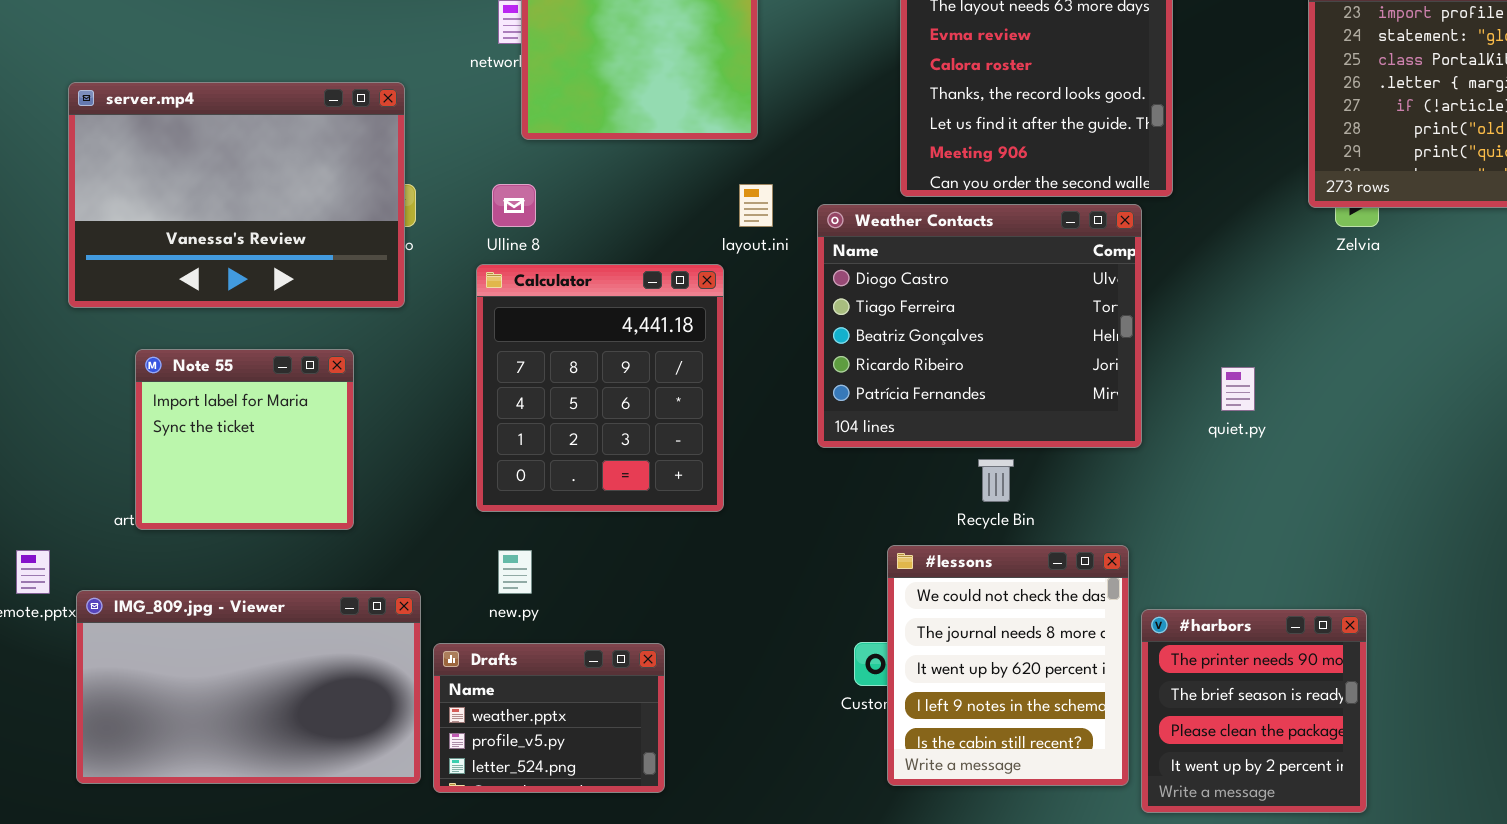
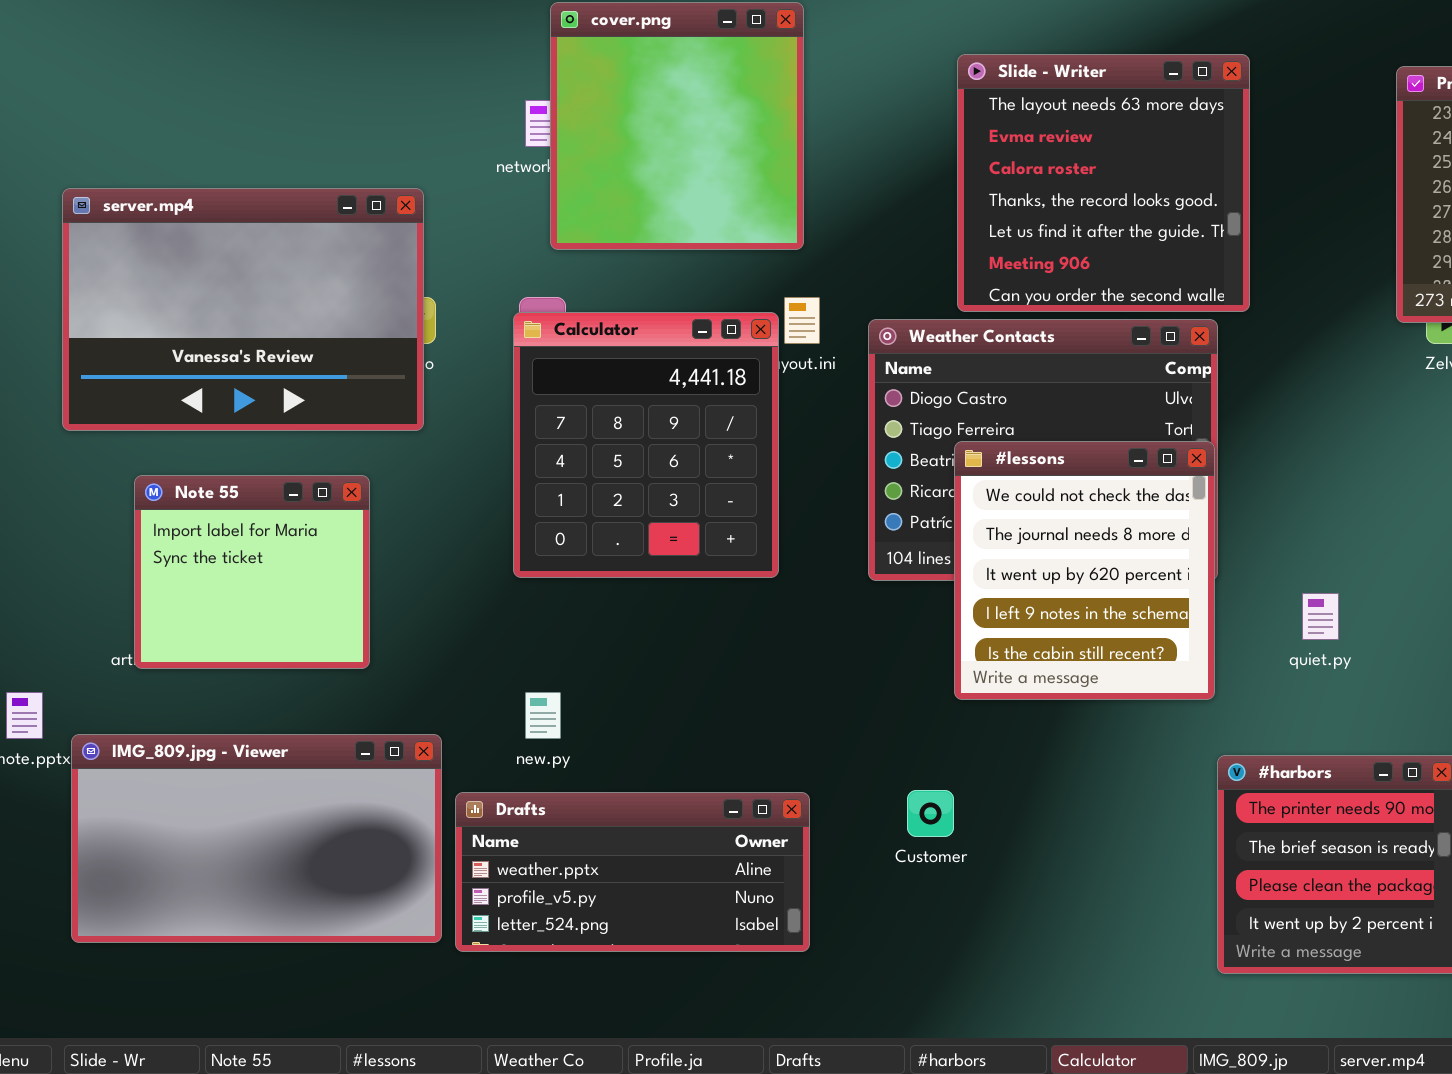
Calculator: [476,264,724,512] -> [513,312,779,578], moved
quiet.py: [1221,367,1255,411] -> [1302,593,1339,640], moved
#lessons: [887,545,1129,786] -> [954,441,1215,700], moved
Drafts: [433,643,665,793] -> [455,792,810,952], resized

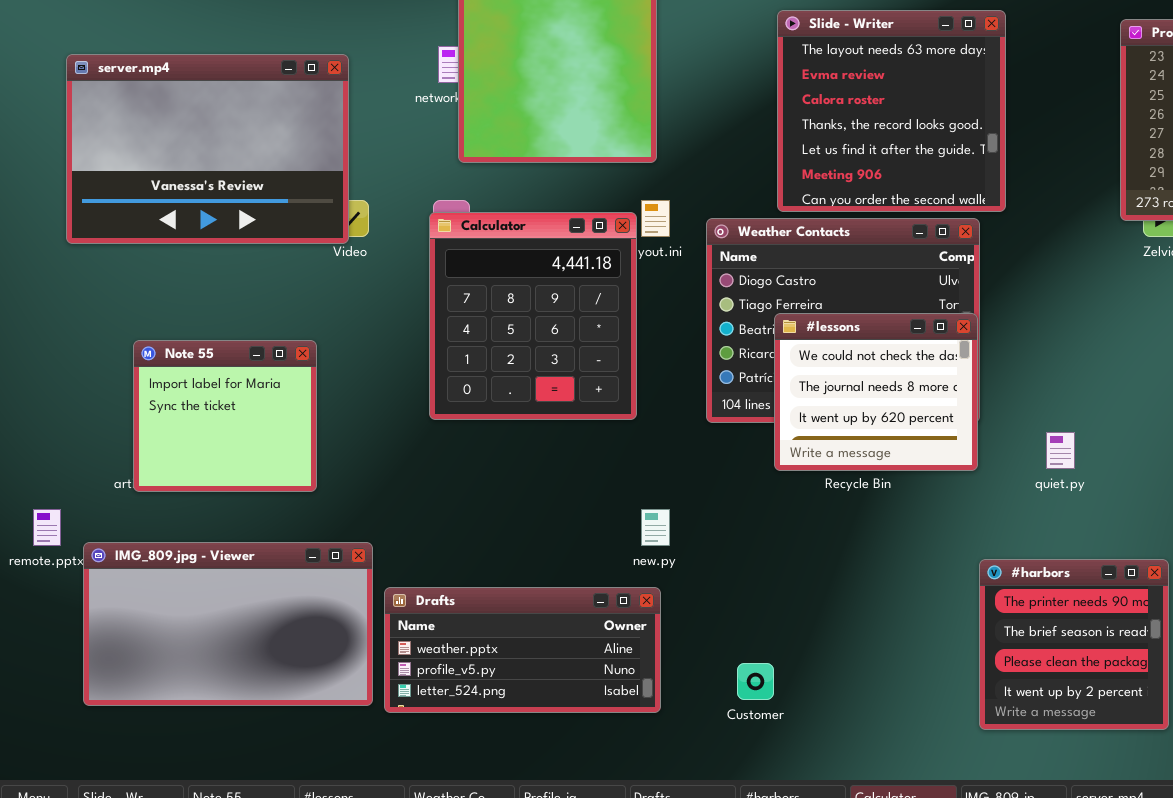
server.mp4: [62,188,424,431] -> [66,54,349,244], moved
#lessons: [954,441,1215,700] -> [774,313,978,471], resized
new.py: [525,692,561,739] -> [641,509,670,546], moved
Customer: [907,790,954,837] -> [737,663,774,700], moved

